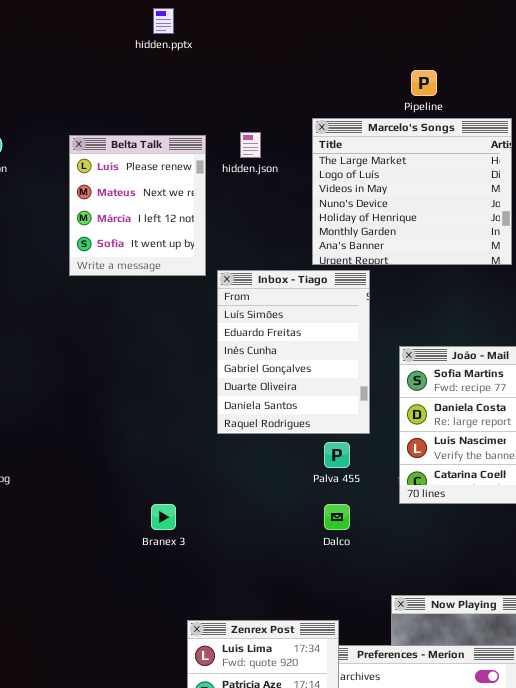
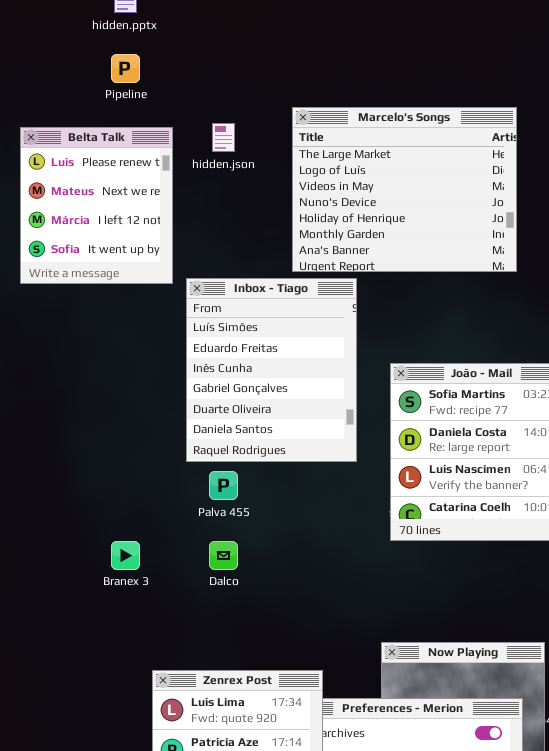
Pipeline: [411,70,437,96] -> [111,54,140,83], moved
Palva 455: [324,442,350,468] -> [209,471,238,500], moved
Dalco: [324,504,350,530] -> [209,541,238,570], moved

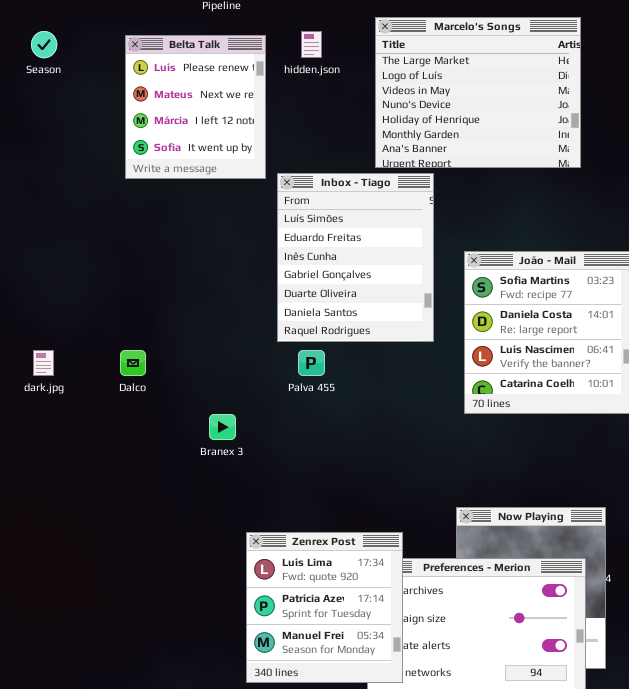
Dalco: [209,541,238,570] -> [120,350,146,376], moved

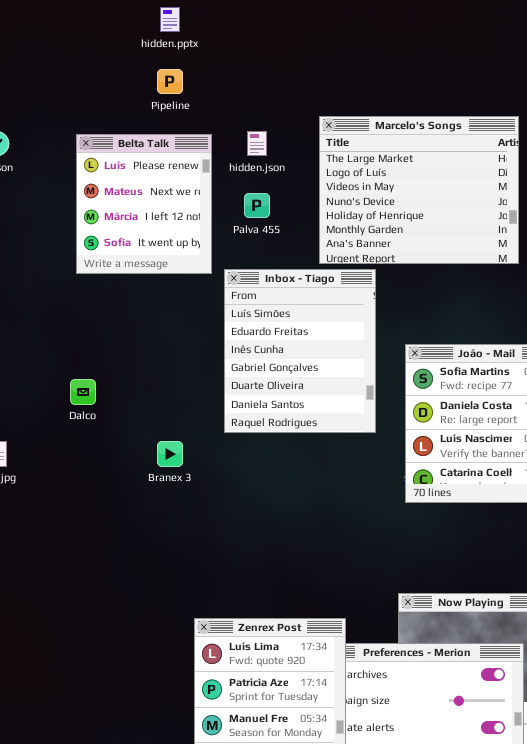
Dalco: [120,350,146,376] -> [70,379,96,405], moved
Palva 455: [298,350,325,376] -> [244,193,270,218], moved
Branex 3: [209,414,236,440] -> [157,441,183,467], moved

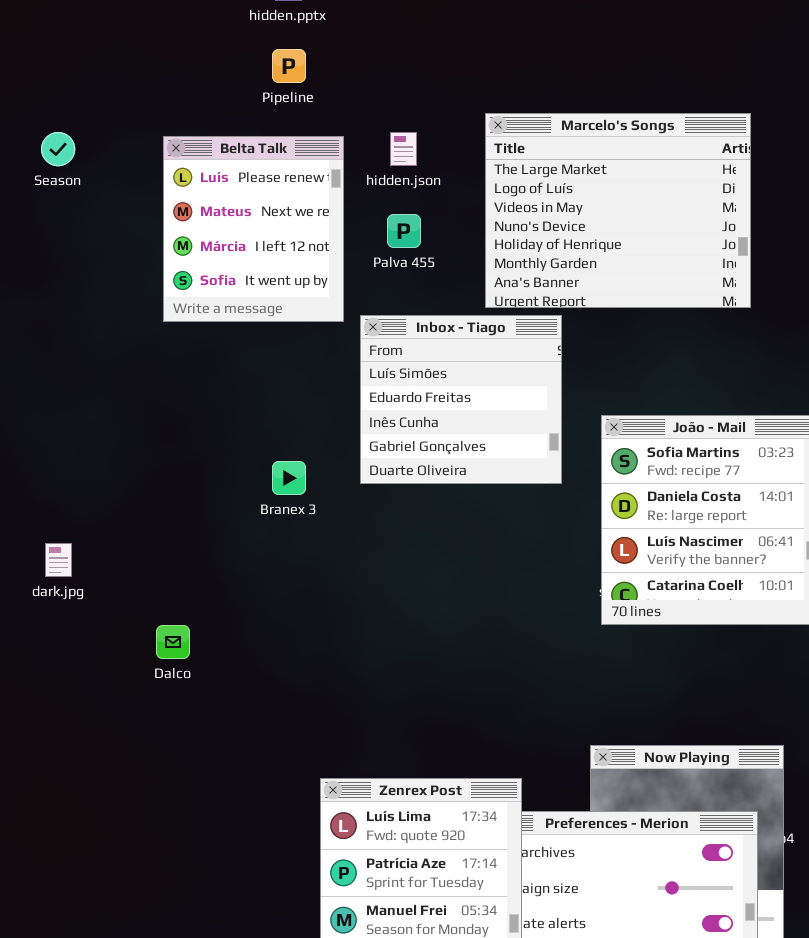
Inbox - Tiago: [224,269,376,433] -> [360,315,562,484], resized
Dalco: [70,379,96,405] -> [156,625,190,659], moved
Branex 3: [157,441,183,467] -> [272,461,306,495], moved

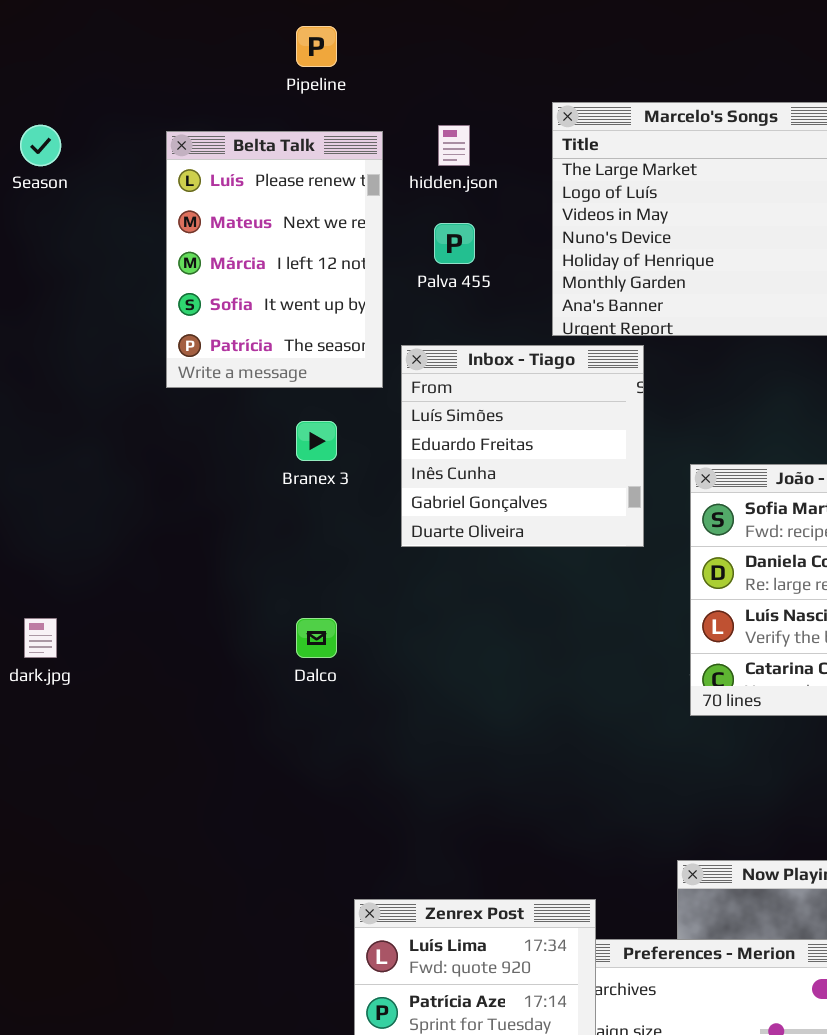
Belta Talk: [163,136,344,322] -> [166,131,383,388], resized
Branex 3: [272,461,306,495] -> [296,421,337,461], moved
Dalco: [156,625,190,659] -> [296,618,337,658], moved

